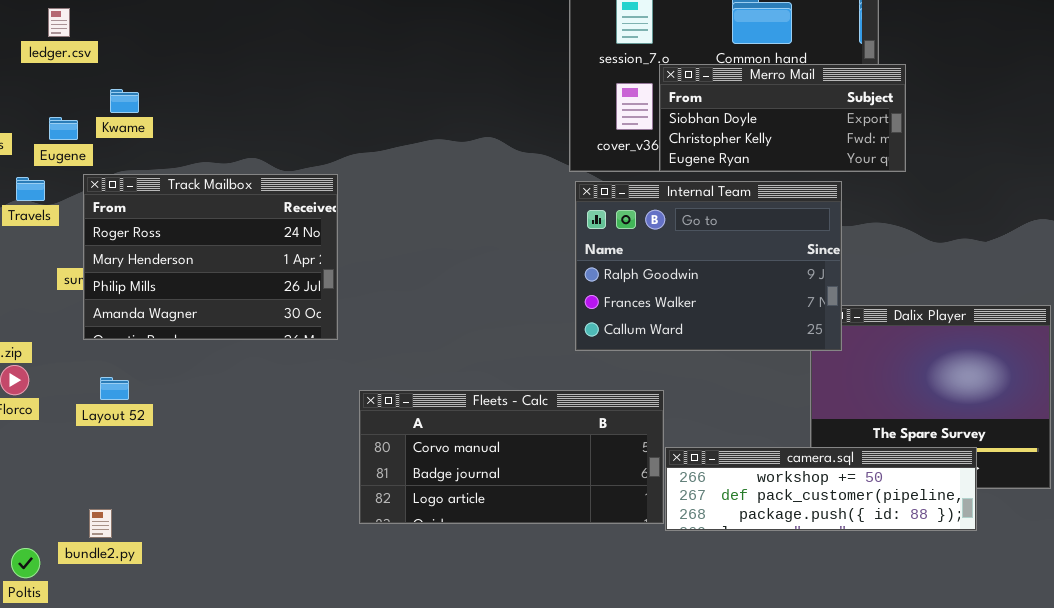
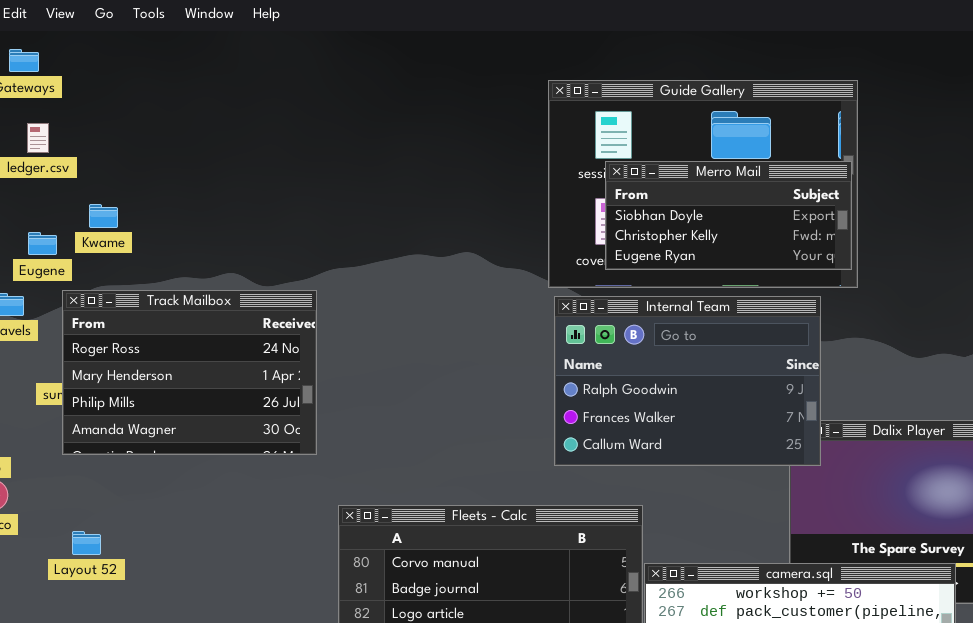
Merro Mail: [659,64,906,172] -> [605,161,852,270], moved
Layout 52: [100,377,129,400] -> [72,531,101,555], moved

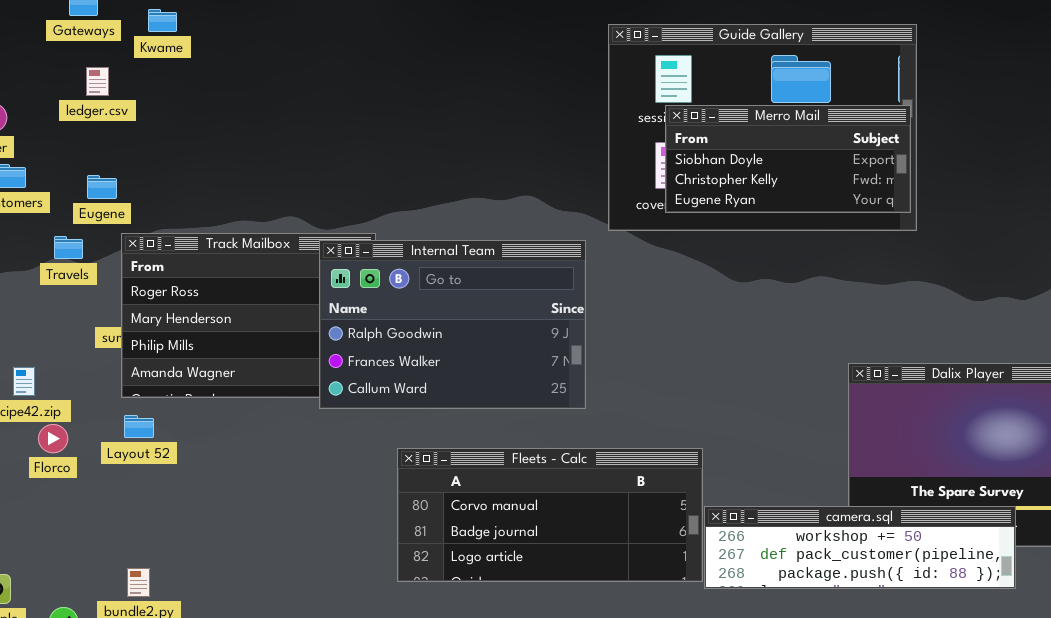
Kwame: [89,204,118,228] -> [148,9,177,32], moved
Internal Team: [554,296,821,466] -> [319,240,586,409], moved
Layout 52: [72,531,101,555] -> [124,415,154,438], moved

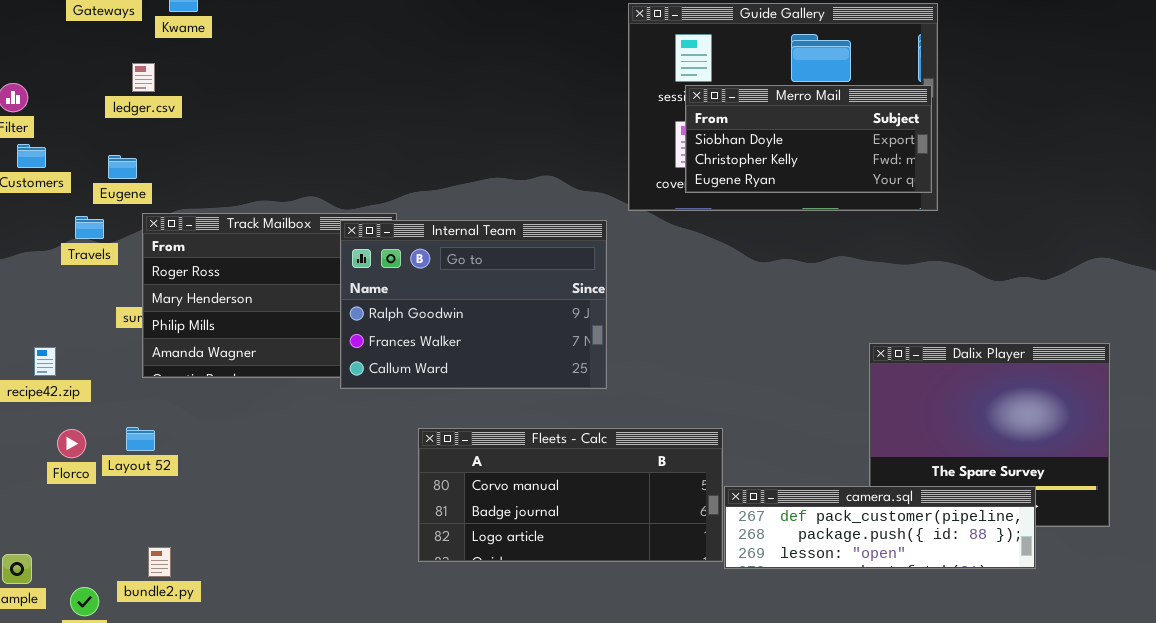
ledger.csv: [86,67,109,96] -> [132,63,155,92], moved
Layout 52: [124,415,154,438] -> [126,427,155,451], moved
Florco: [38,424,68,453] -> [57,429,86,458], moved
camera.sql: [704,506,1016,589] -> [724,486,1036,569], scrolled down 1 row

